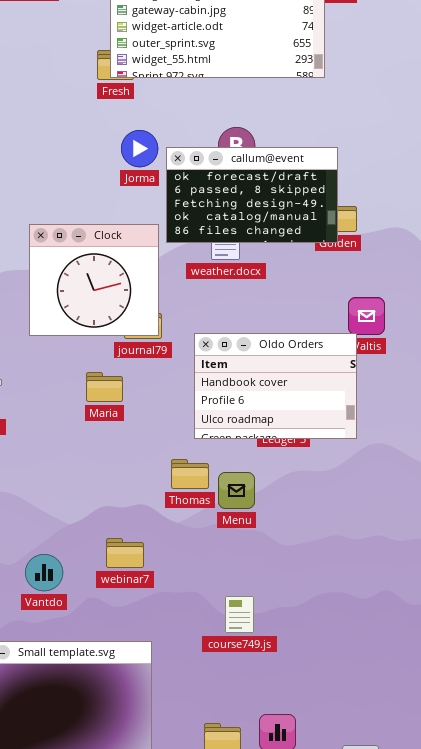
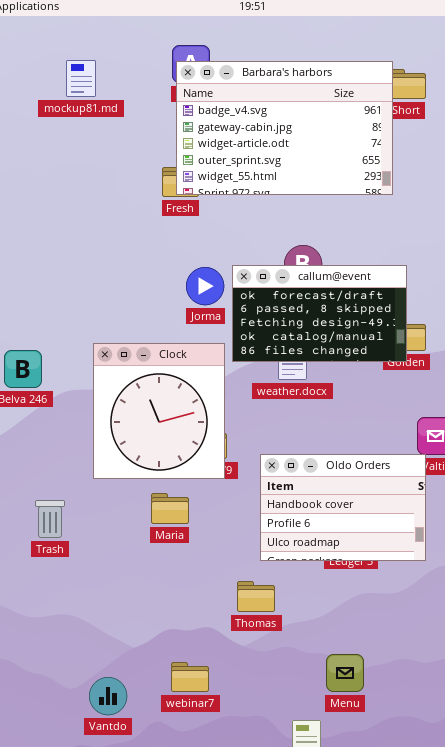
Jorma: [121,130,158,167] -> [186,267,224,305], moved
Clock: [29,224,159,336] -> [93,343,225,479], resized
Menu: [218,472,255,509] -> [326,654,364,692], moved

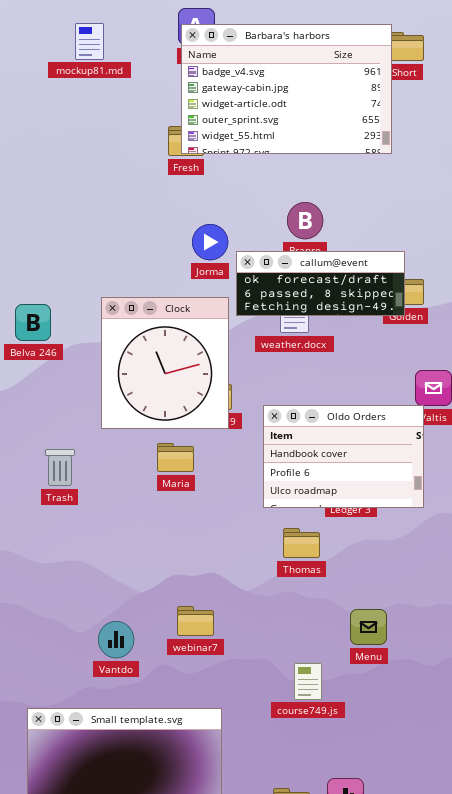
callum@event: [232,265,407,362] -> [236,251,405,316], resized
Thomas: [237,581,275,612] -> [283,528,320,558], moved
Menu: [326,654,364,692] -> [350,609,387,645], moved

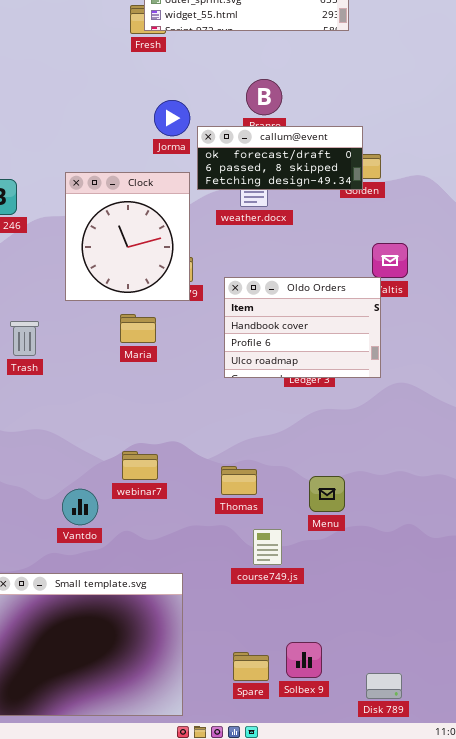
Thomas: [283,528,320,558] -> [221,466,257,495], moved
webinar7: [177,606,214,636] -> [122,451,158,480], moved

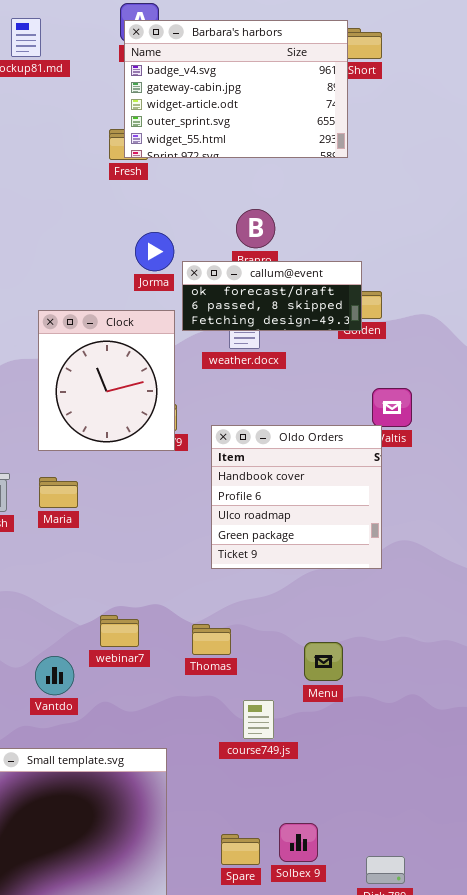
Oldo Orders: [224,277,381,378] -> [211,425,382,569], resized
Maria: [120,314,156,343] -> [39,477,78,508], moved
Thomas: [221,466,257,495] -> [192,624,231,655], moved

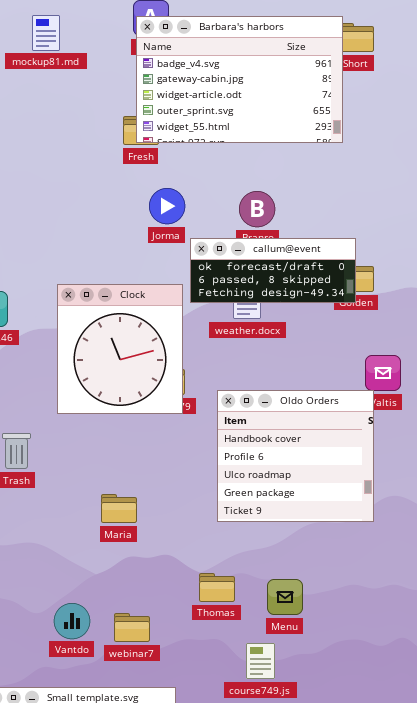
Jorma: [135,232,174,271] -> [149,188,185,224], moved
Maria: [39,477,78,508] -> [101,494,137,523], moved
webinar7: [100,615,139,647] -> [114,613,150,642], moved
Menu: [304,642,343,681] -> [267,579,303,615], moved

